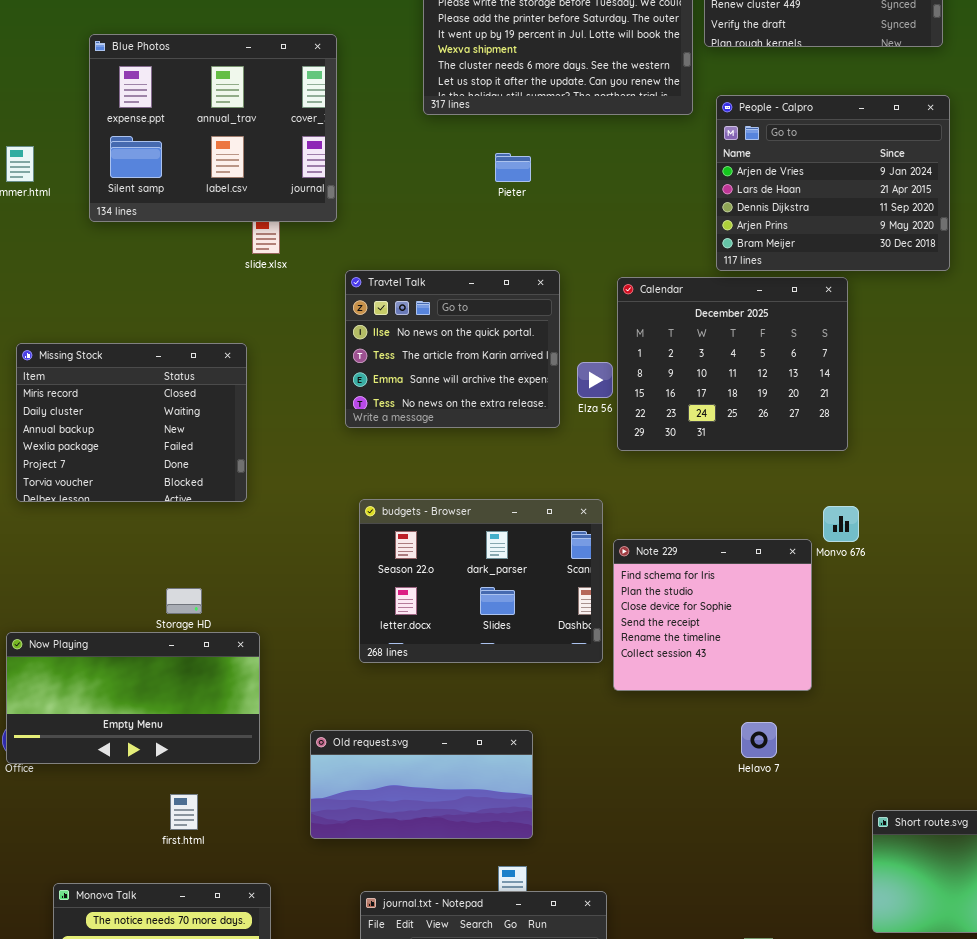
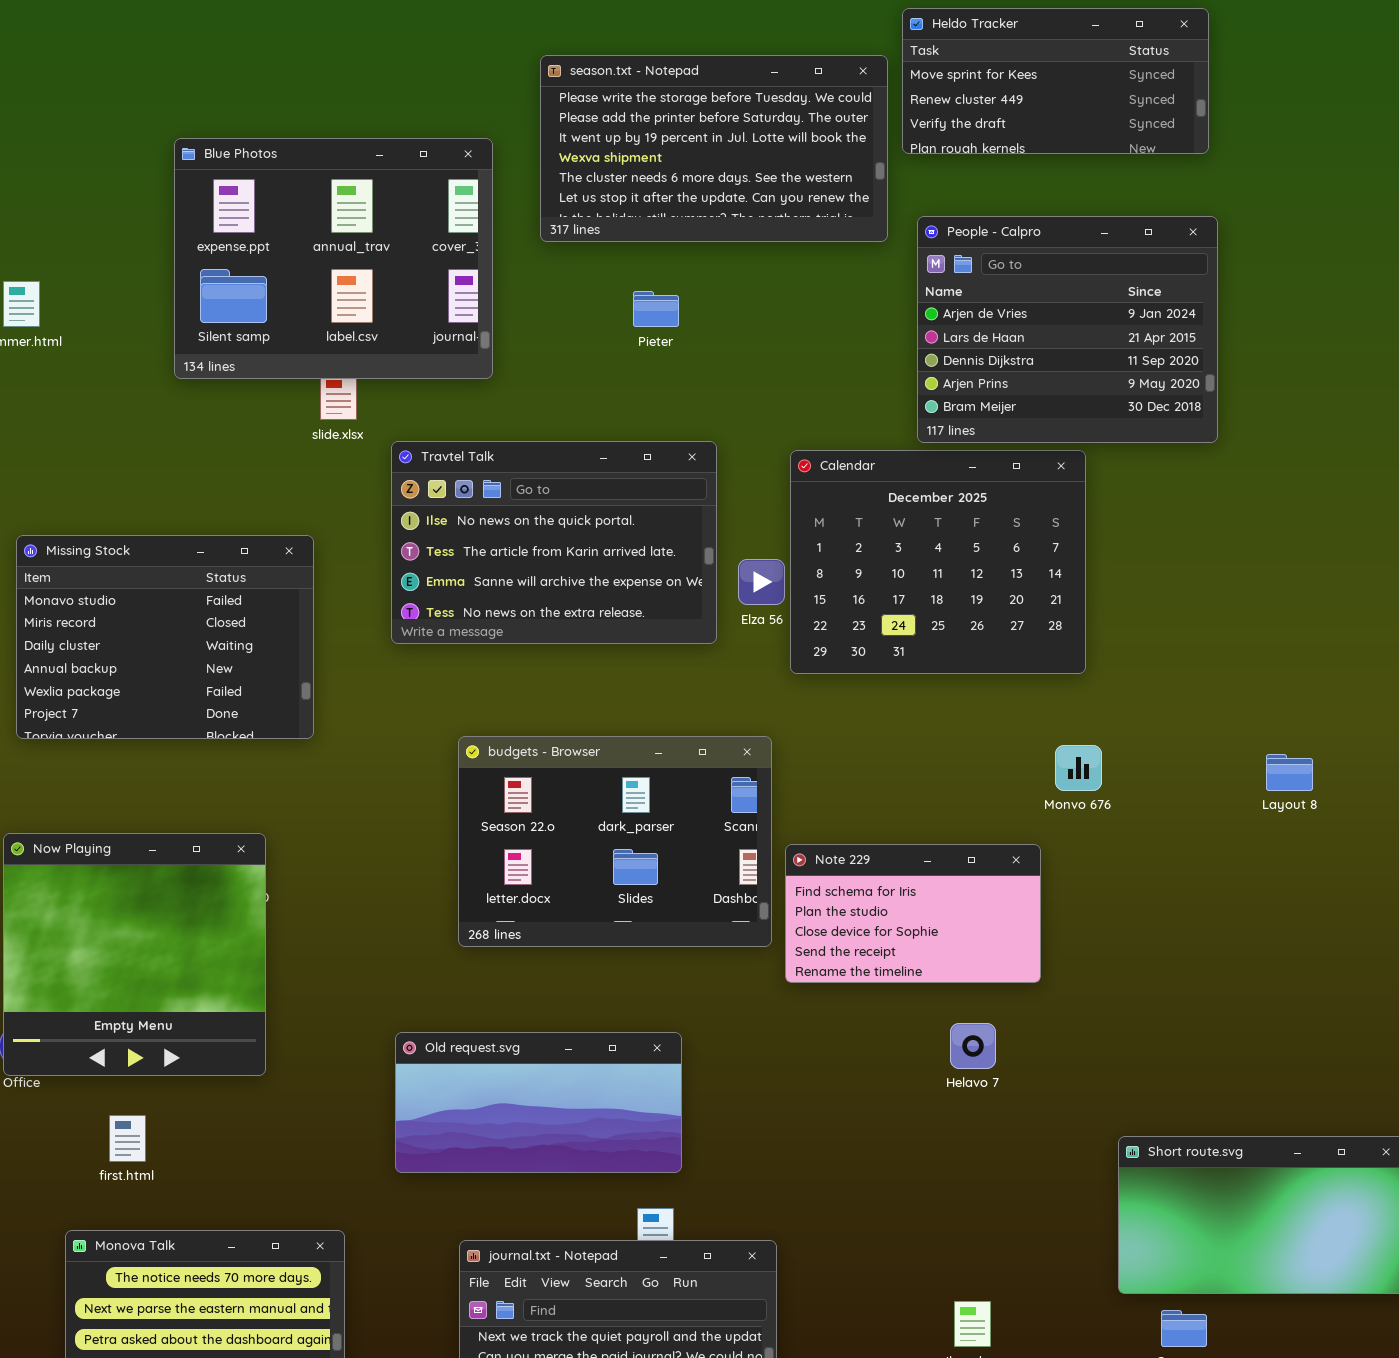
Blue Photos: [89,34,337,222] -> [174,138,493,379], moved
Travtel Talk: [345,270,560,428] -> [391,441,717,644], resized
Missing Stock: [16,343,247,502] -> [16,535,314,739], scrolled up 1 row
Note 229: [613,539,812,691] -> [785,844,1041,983], resized
Now Playing: [6,632,260,764] -> [3,833,266,1076], resized
first.html: [170,794,198,830] -> [109,1115,146,1162], moved

